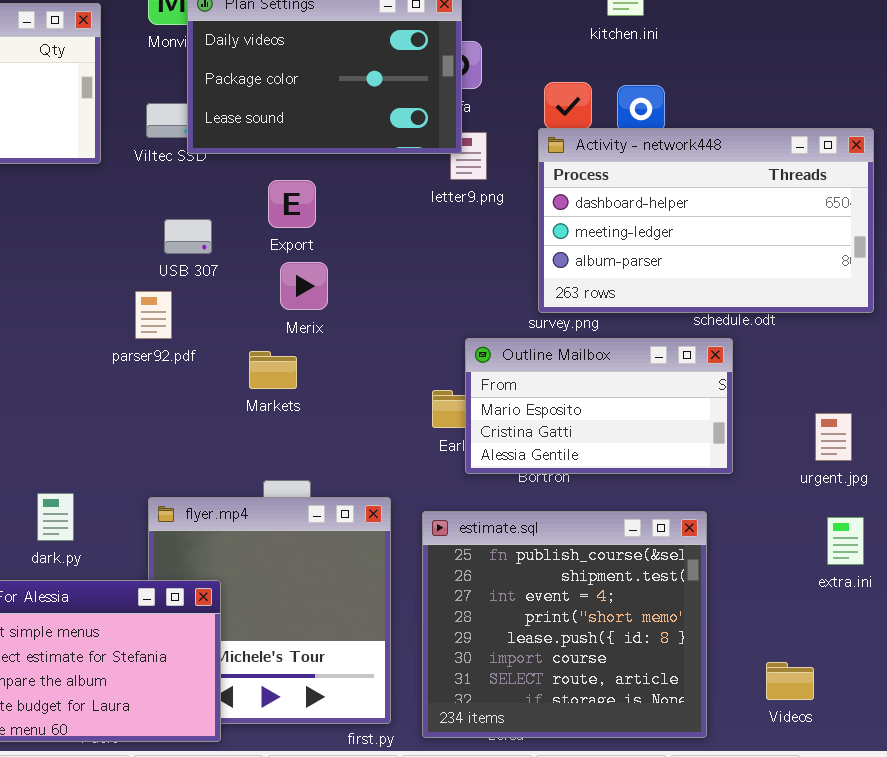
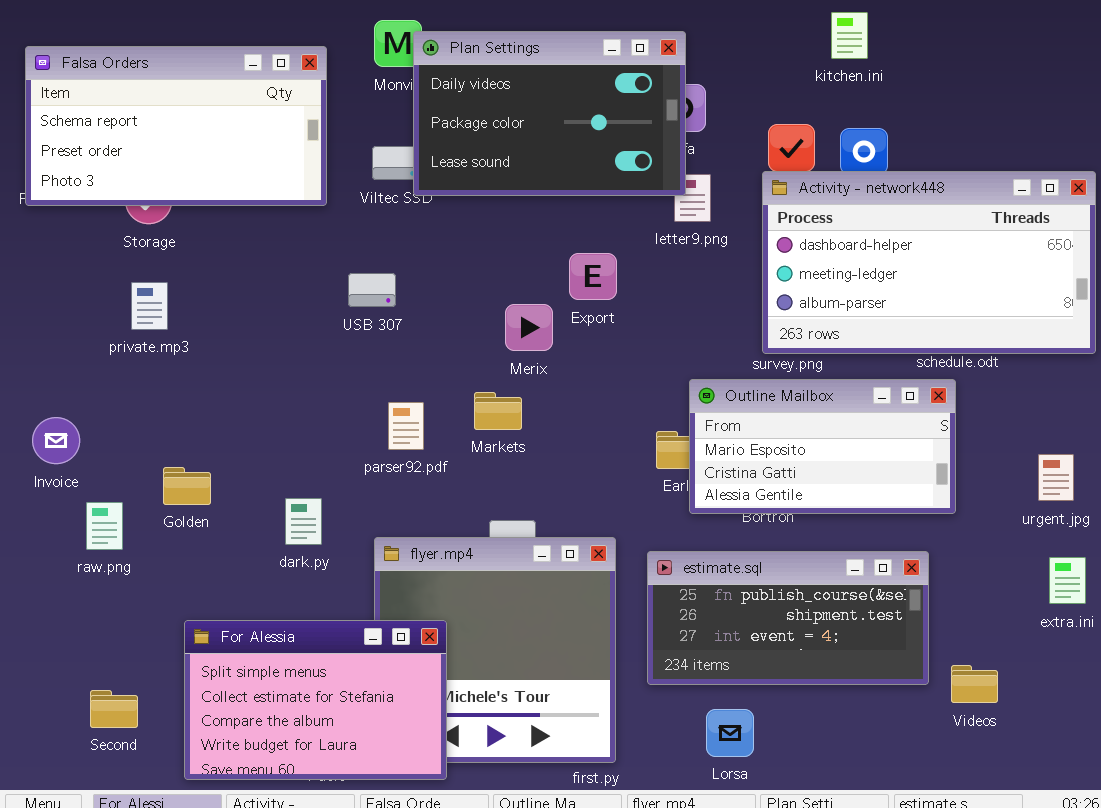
Export: [268,180,316,228] -> [569,253,617,300], moved
USB 307: [164,219,212,254] -> [348,273,396,307], moved
parser92.pdf: [135,291,172,339] -> [388,402,424,450], moved
dark.py: [37,493,74,541] -> [285,498,322,545], moved
estimate.sql: [422,511,707,738] -> [647,551,929,685], resized
Videos: [766,662,814,700] -> [951,665,998,703], moved

